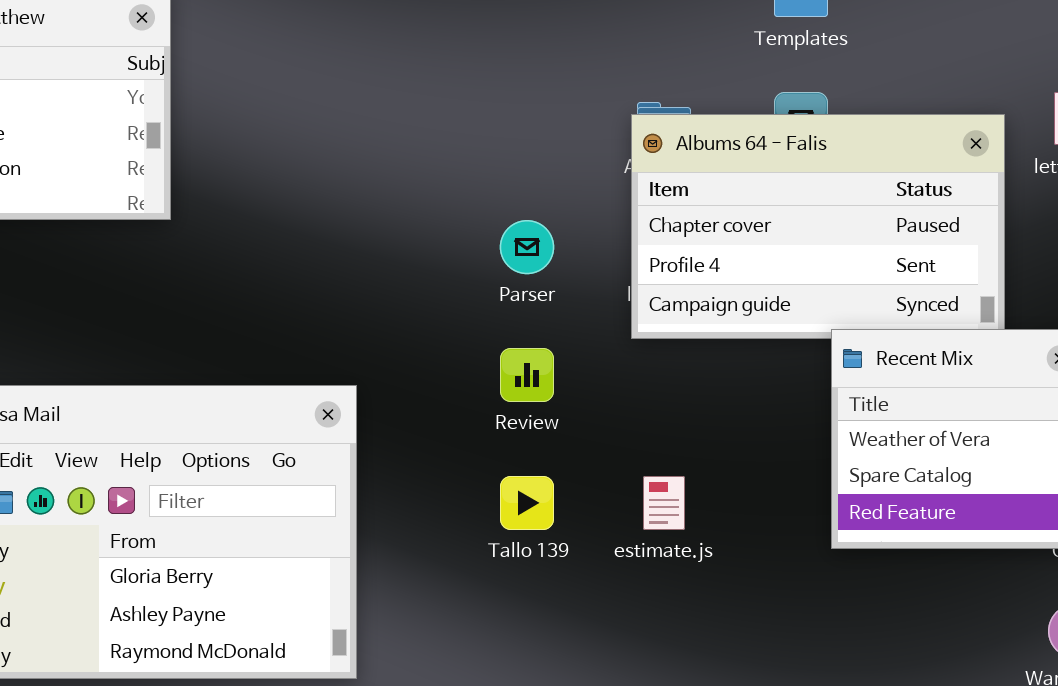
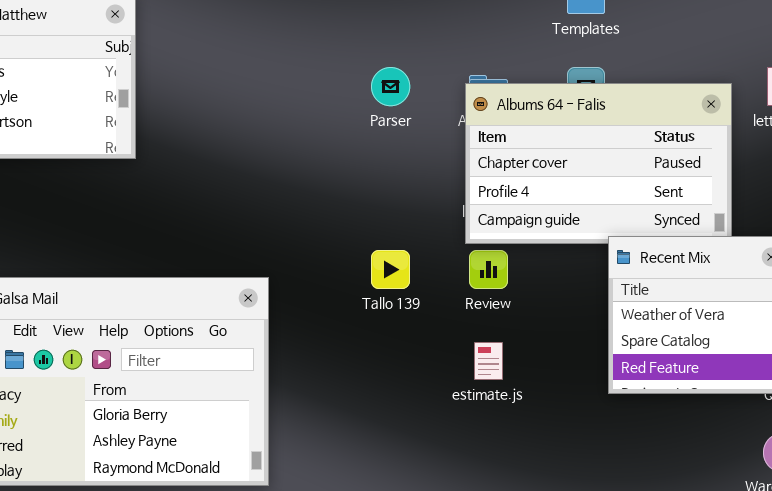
Parser: [500,220,554,274] -> [371,67,410,106], moved
Review: [500,348,554,402] -> [469,250,508,289], moved
Tallo 139: [500,476,554,530] -> [371,250,410,289], moved

